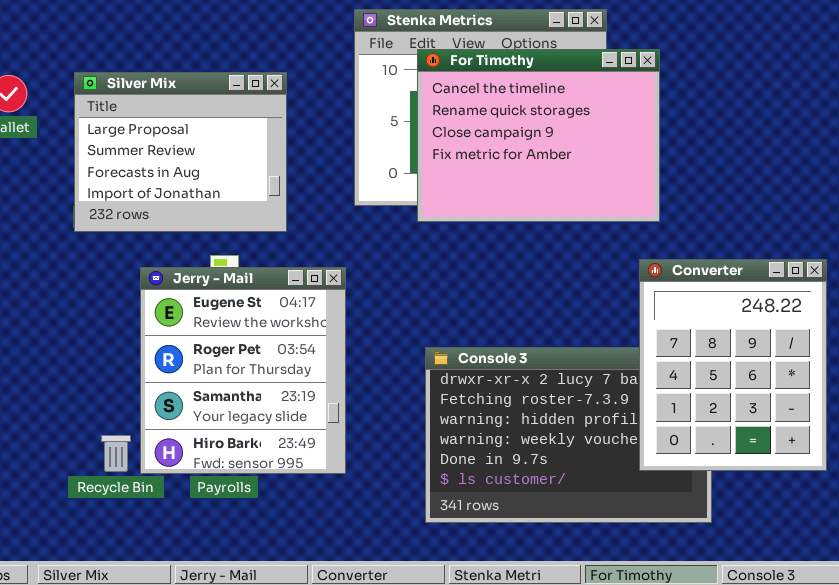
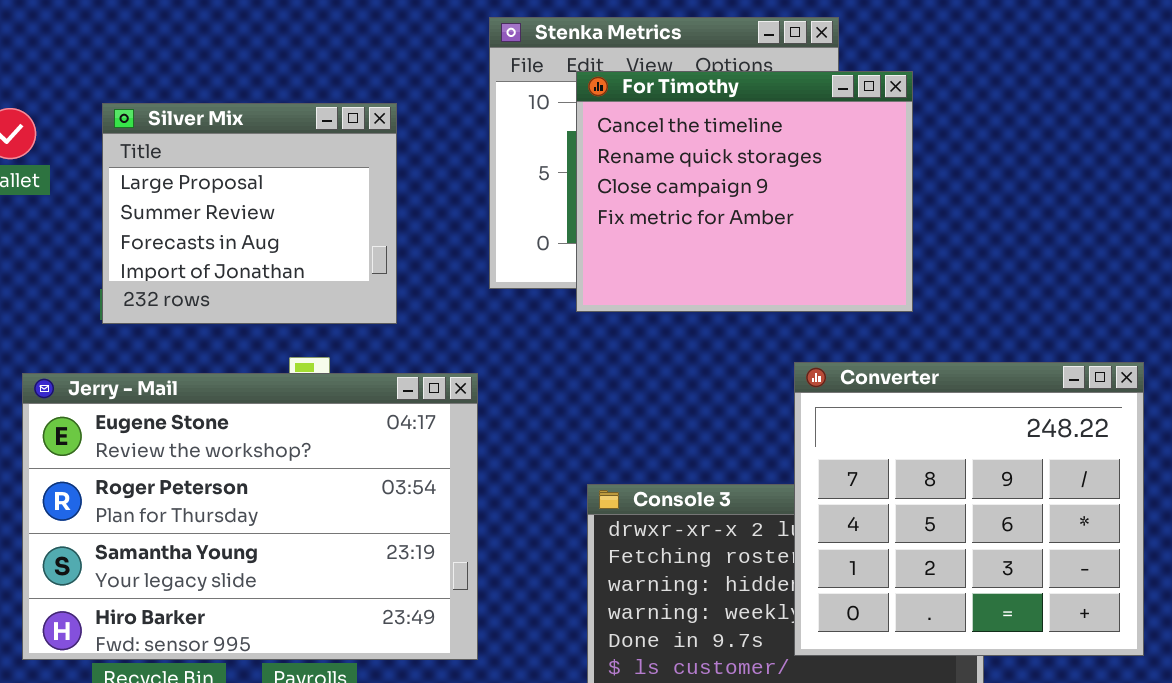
Converter: [639,259,827,471] -> [794,362,1144,656], resized
Jerry - Mail: [140,267,346,474] -> [22,373,478,660], resized

